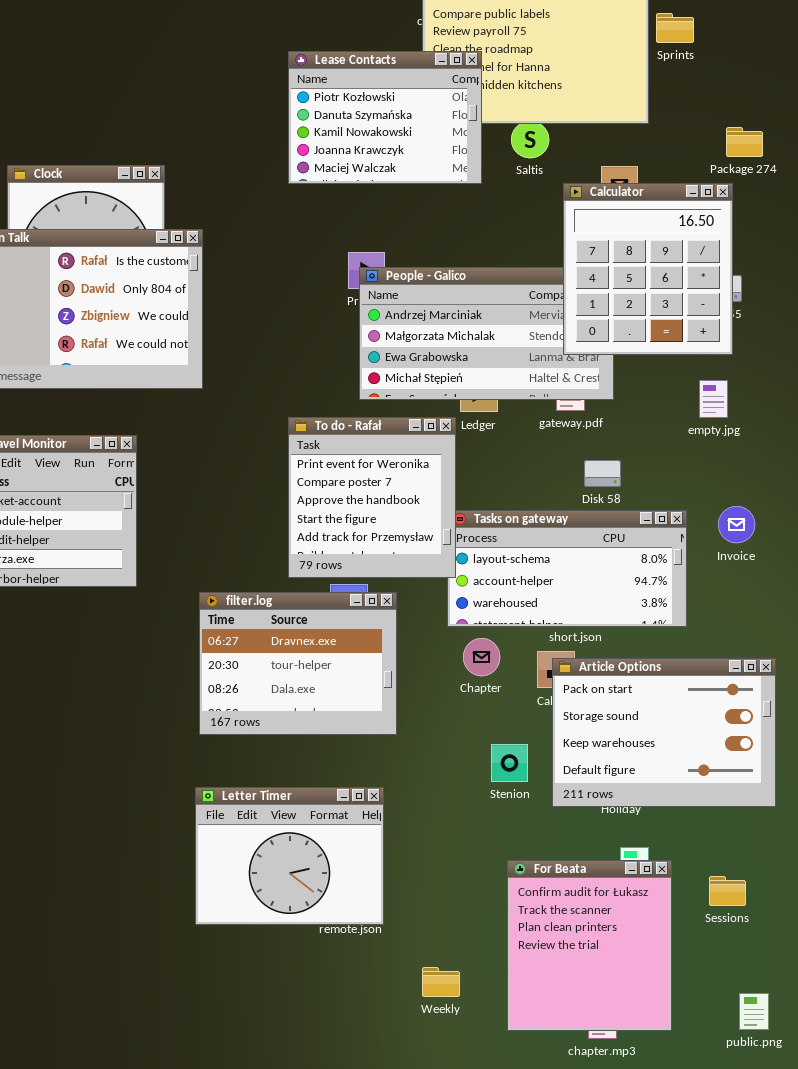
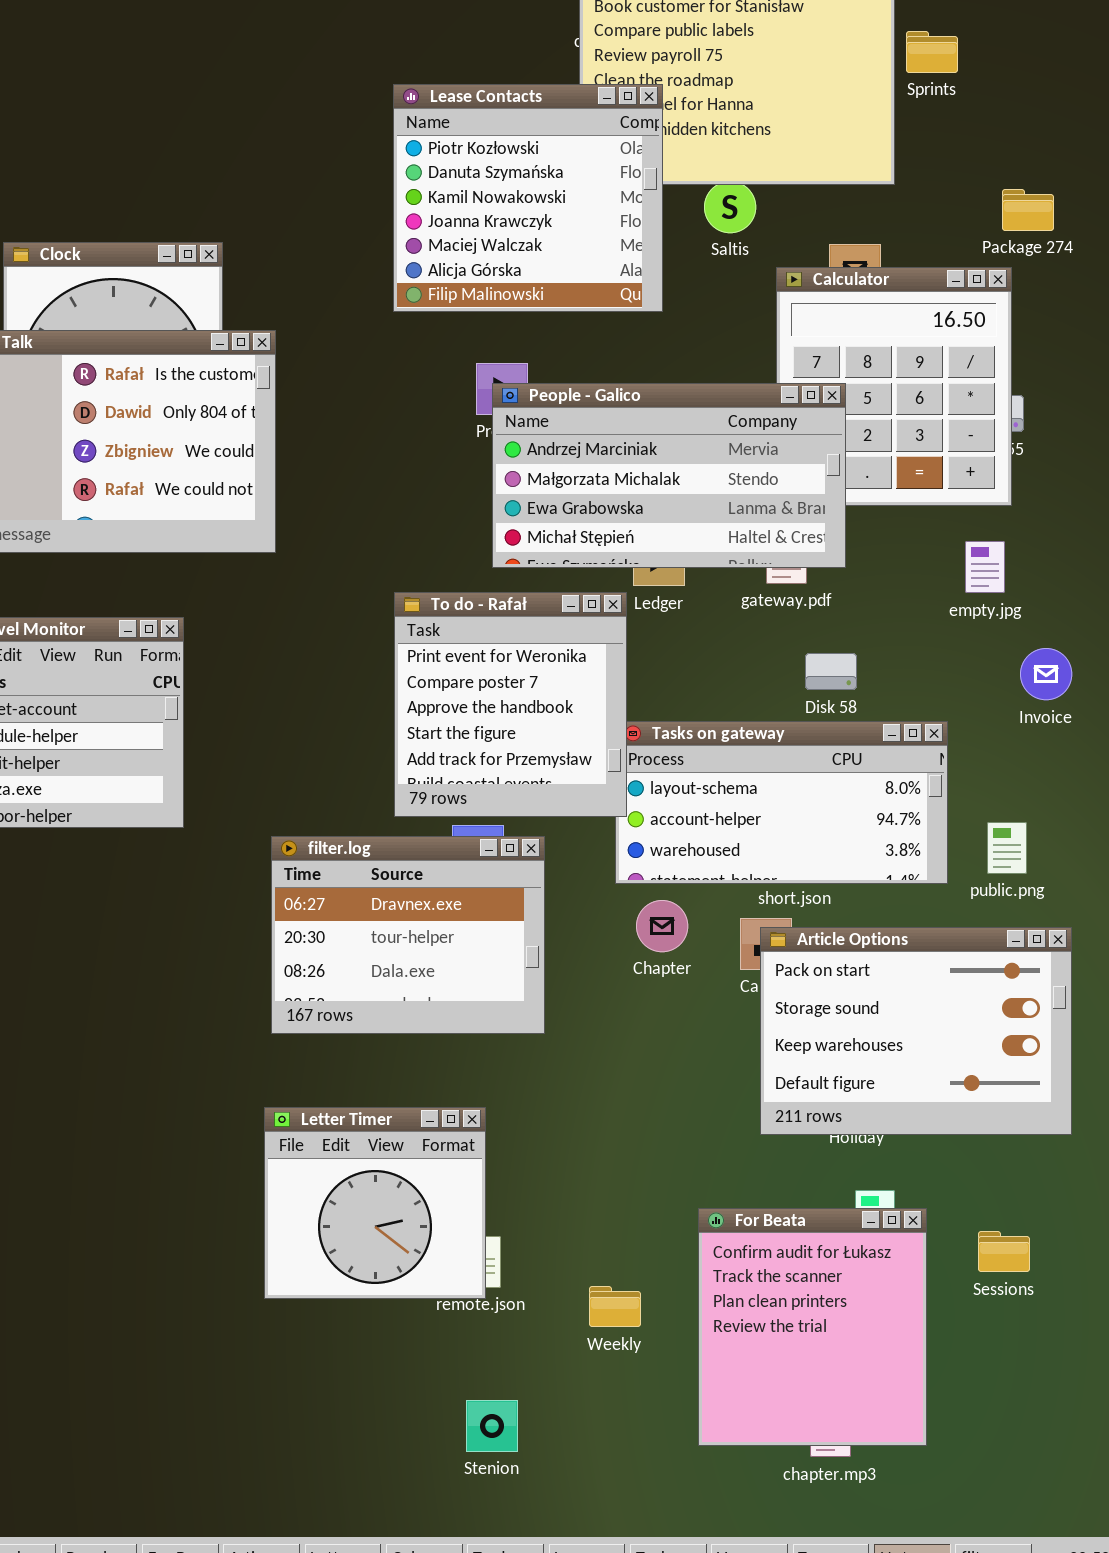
Lease Contacts: [288,51,482,184] -> [393,84,663,312], resized
People - Galico: [359,267,614,400] -> [492,383,846,568], raised
Invoice: [718,506,755,543] -> [1020,648,1072,700], moved
Stenion: [491,744,528,782] -> [466,1400,518,1452], moved
Letter Timer: [195,787,384,925] -> [264,1107,486,1299], resized
Weekly: [422,967,460,997] -> [589,1286,641,1327], moved
public.png: [739,993,769,1030] -> [987,822,1027,874], moved

